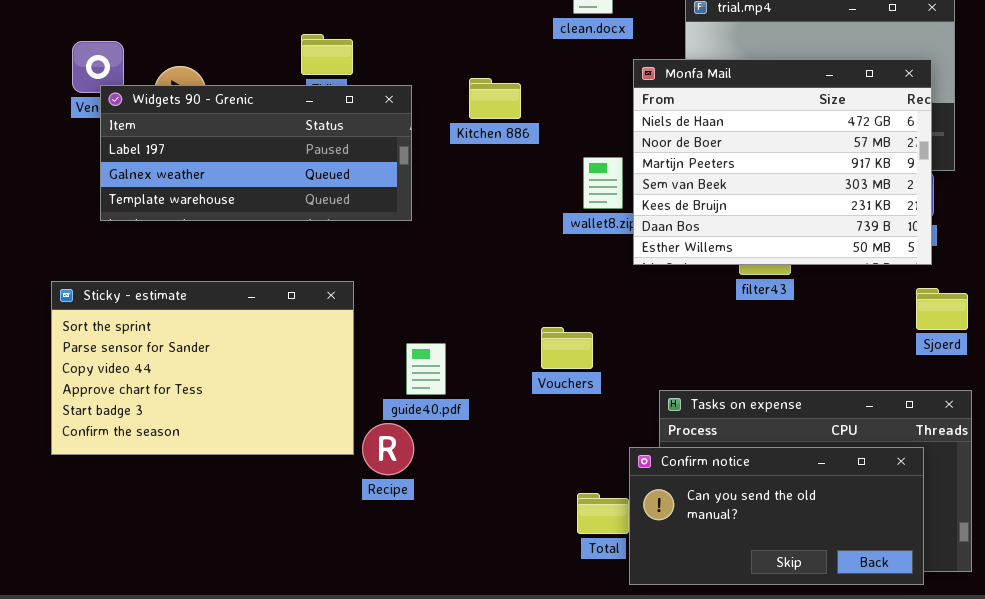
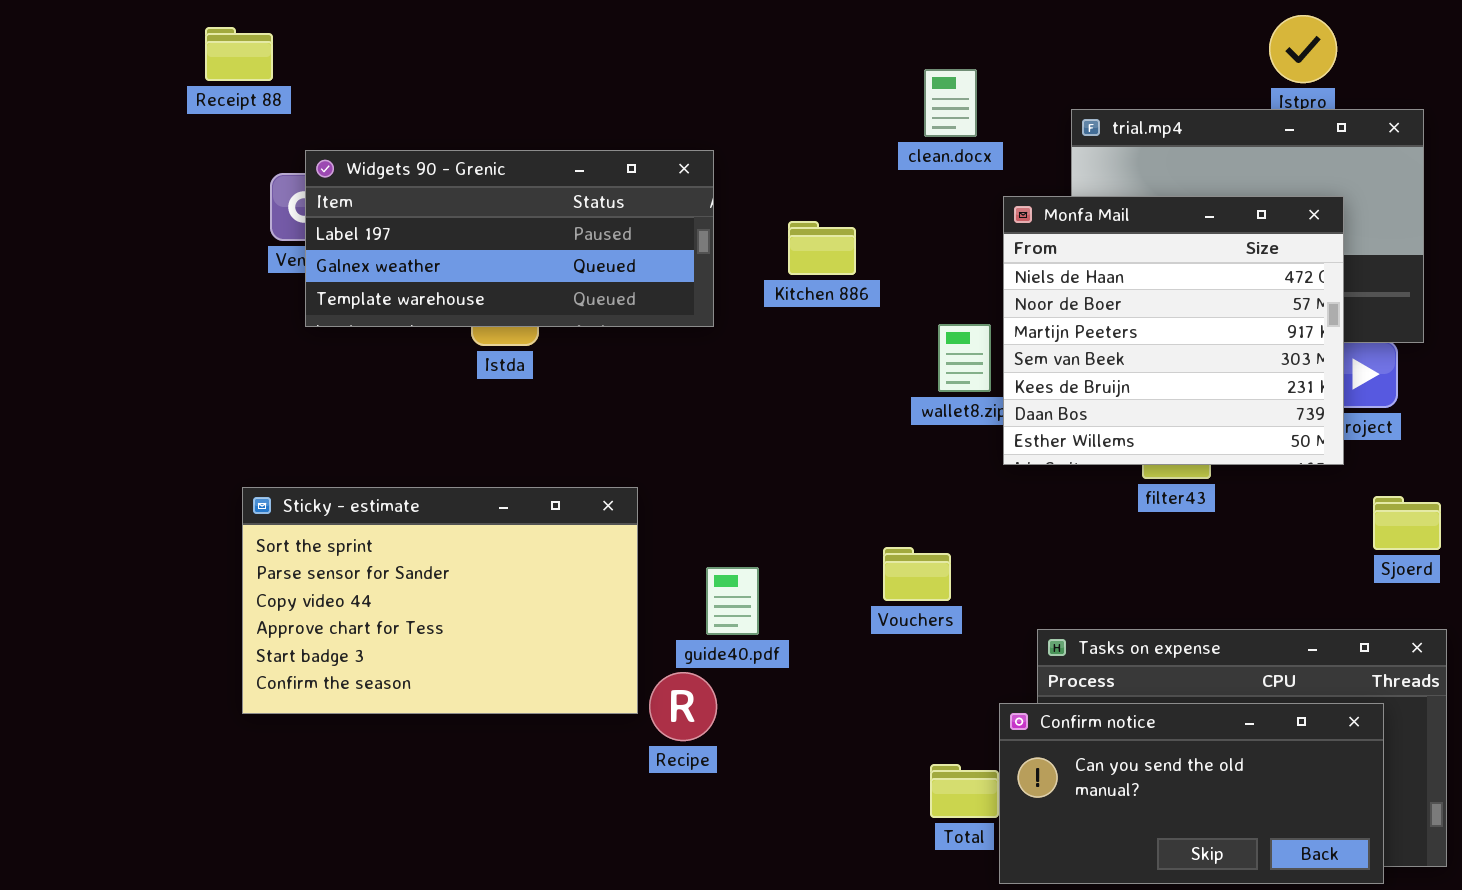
Monfa Mail: [633,59,932,265] -> [1003,196,1344,465], resized
Widgets 90 - Grenic: [100,85,412,221] -> [305,150,714,327], moved

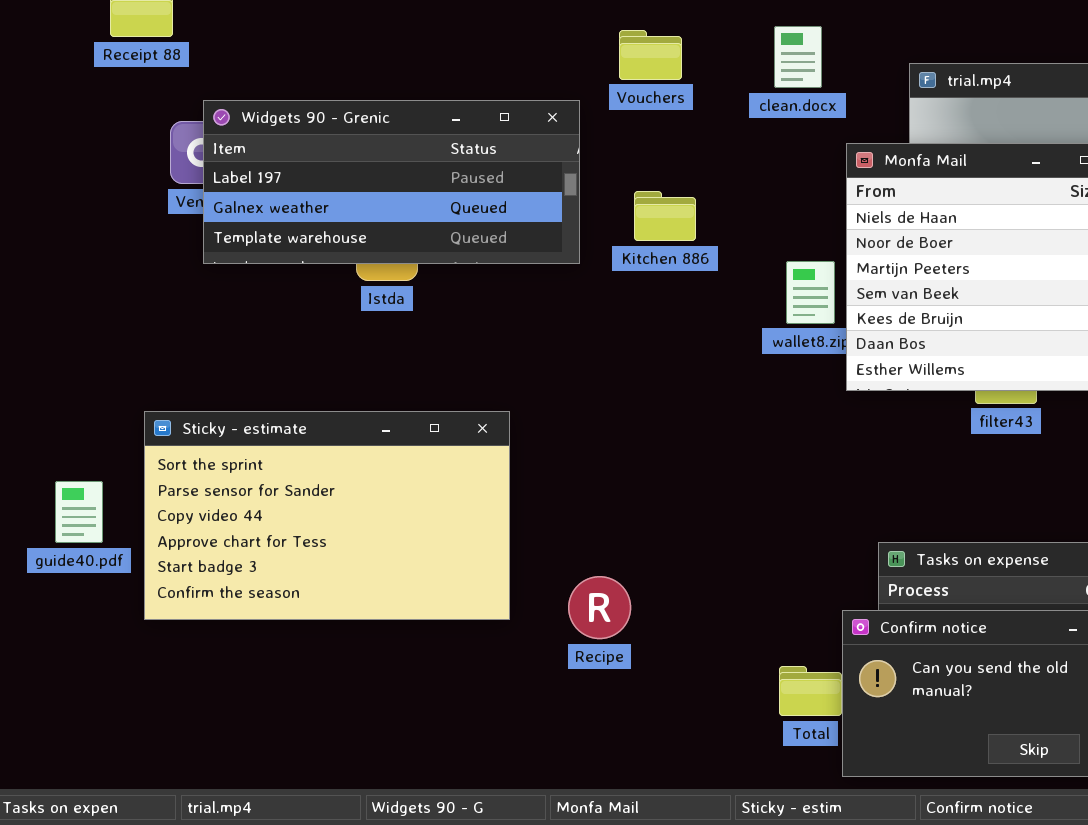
Kitchen 886: [788,221,856,275] -> [634,191,696,241], moved
Vouchers: [883,547,951,601] -> [619,30,682,80], moved
guide40.pdf: [706,567,759,635] -> [55,481,103,543], moved
Recipe: [649,672,717,741] -> [568,576,631,639], moved

